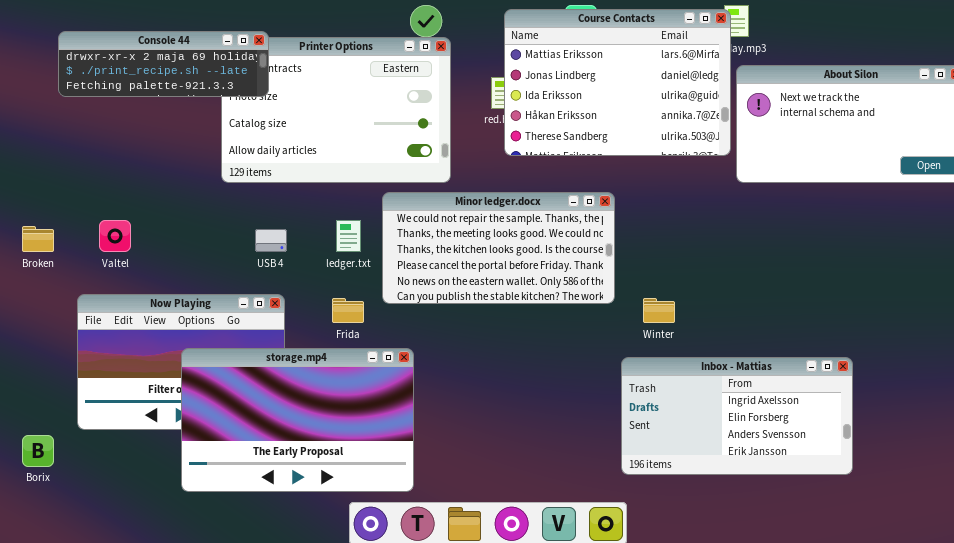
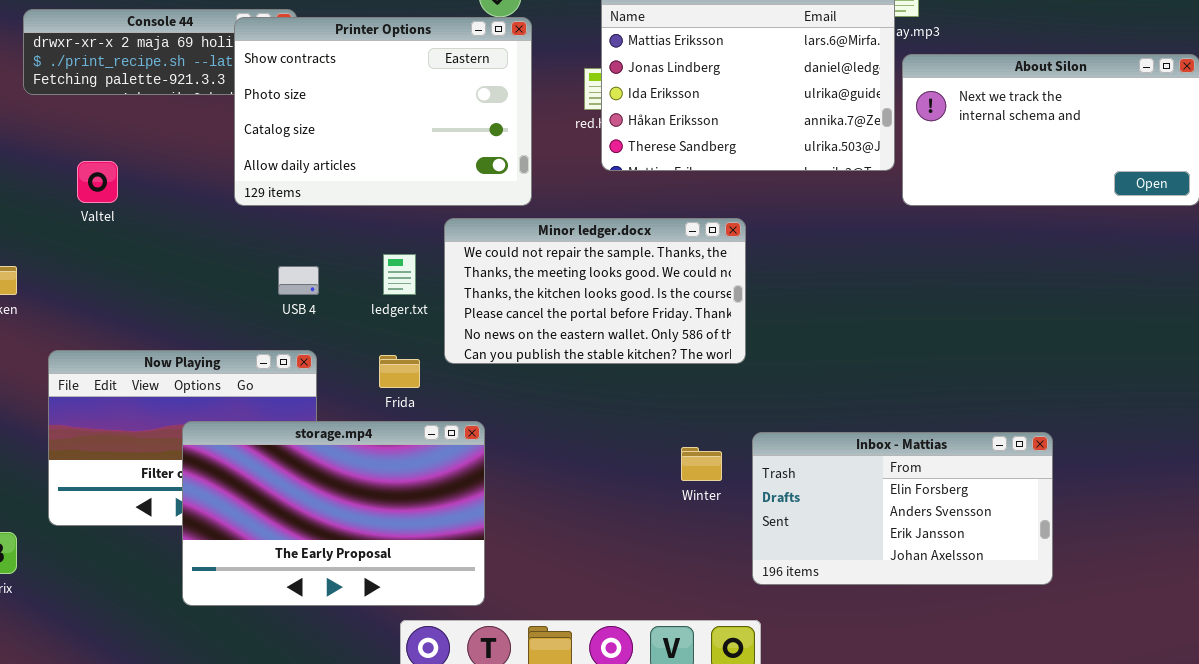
Printer Options: [221,37,451,183] -> [234,17,532,206], raised
Valtel: [99,220,131,252] -> [77,161,118,203], moved
Winter: [643,298,675,323] -> [681,447,722,481], moved
Inbox - Mattias: [621,357,853,475] -> [752,432,1053,585], scrolled down 1 row

